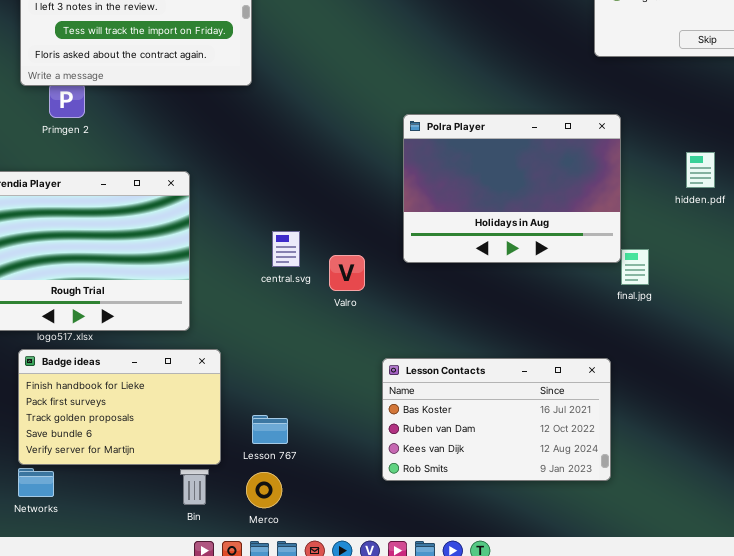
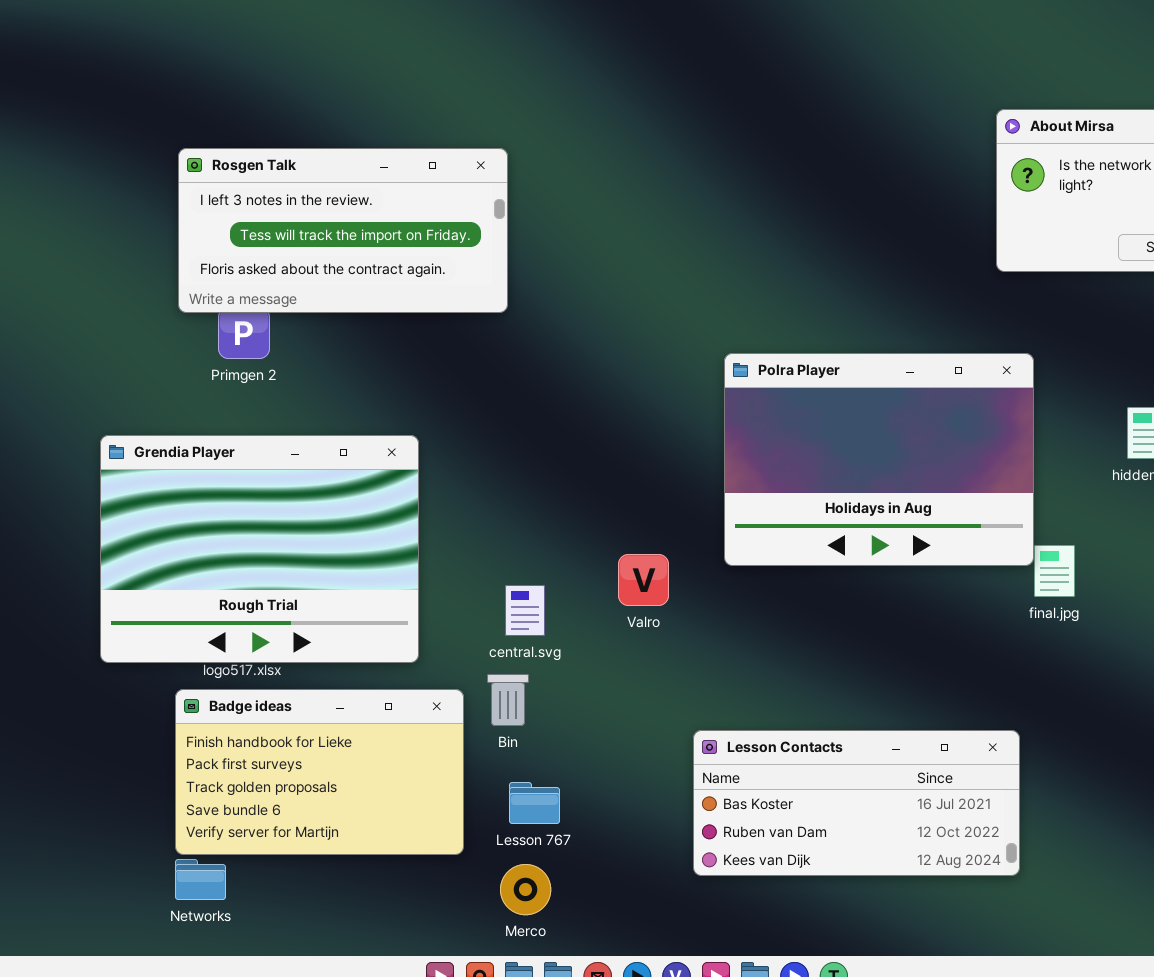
central.svg: [272,231,300,267] -> [505,585,545,636], moved
Lesson Contacts: [382,358,611,481] -> [693,730,1020,876], resized
Bin: [180,469,209,505] -> [487,674,529,726], moved

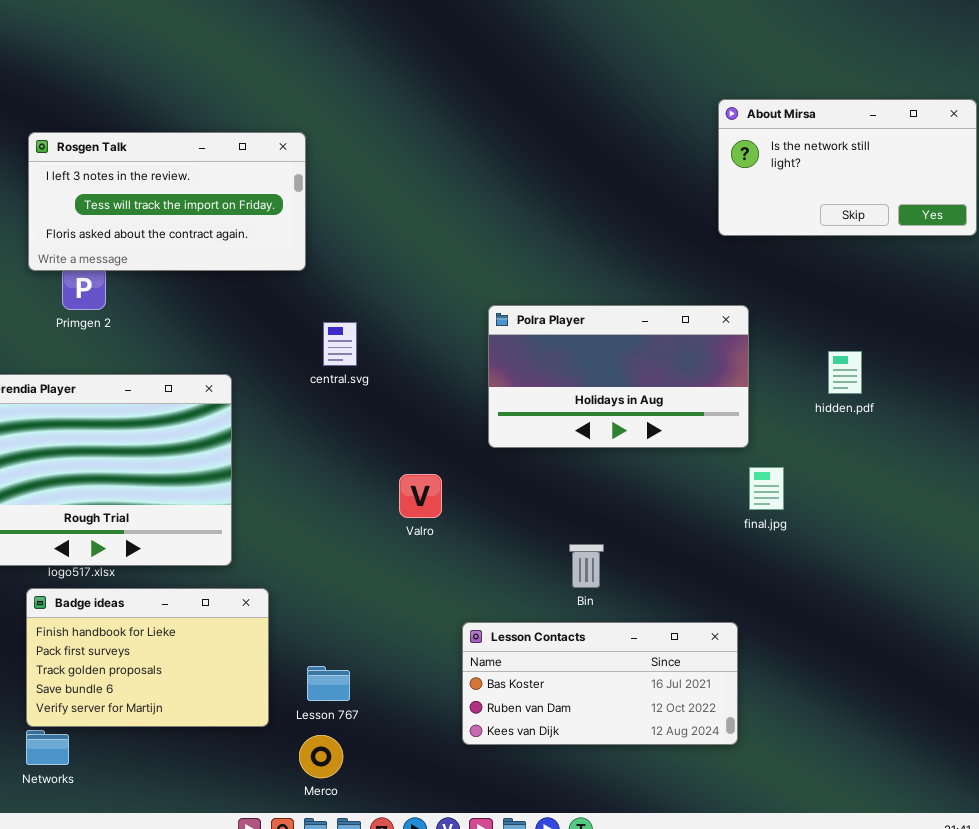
Polra Player: [724,353,1034,566] -> [488,305,749,448], resized
central.svg: [505,585,545,636] -> [323,322,357,366], moved
Bin: [487,674,529,726] -> [569,544,604,588], moved

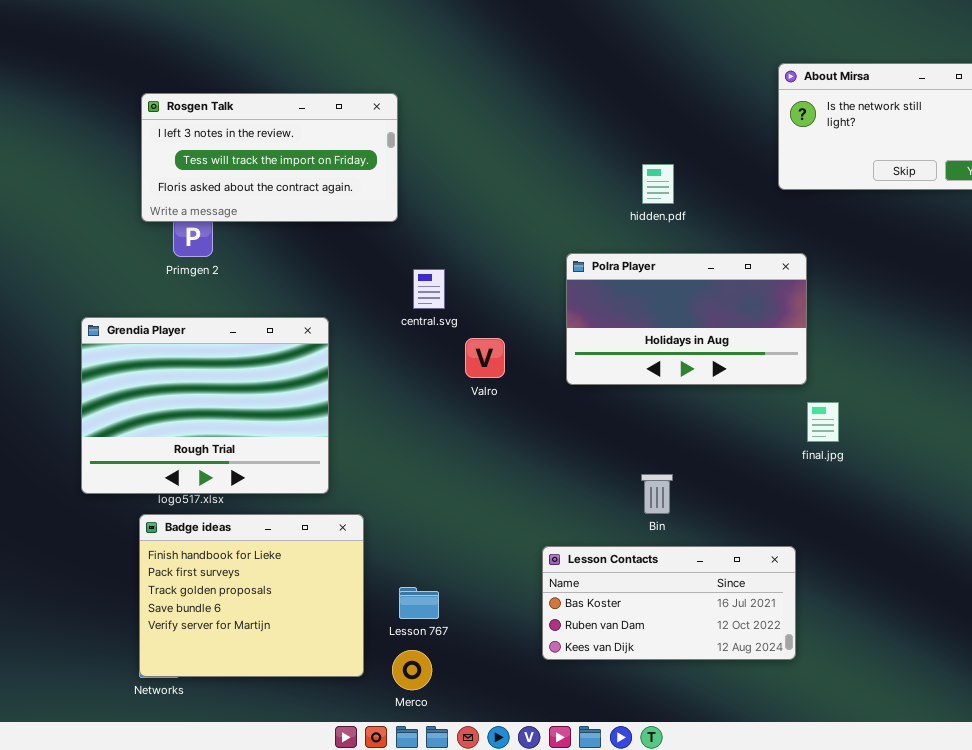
hidden.pdf: [828,351,862,394] -> [642,164,674,204], moved
Valro: [399,474,442,518] -> [465,338,505,378], moved
Badge ideas: [26,588,269,727] -> [139,514,364,677], resized

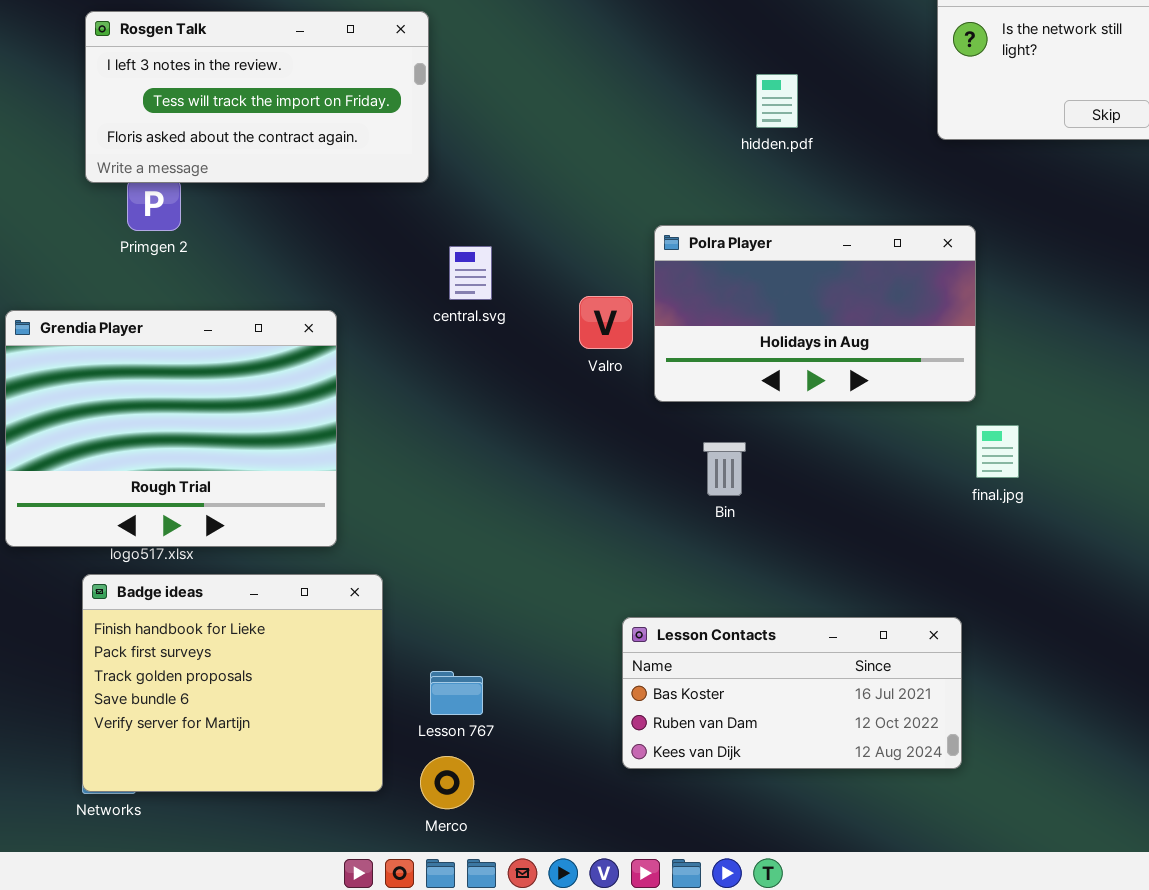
hidden.pdf: [642,164,674,204] -> [756,74,798,128], moved
Valro: [465,338,505,378] -> [579,296,633,349], moved
Bin: [641,474,673,514] -> [703,442,746,496], moved

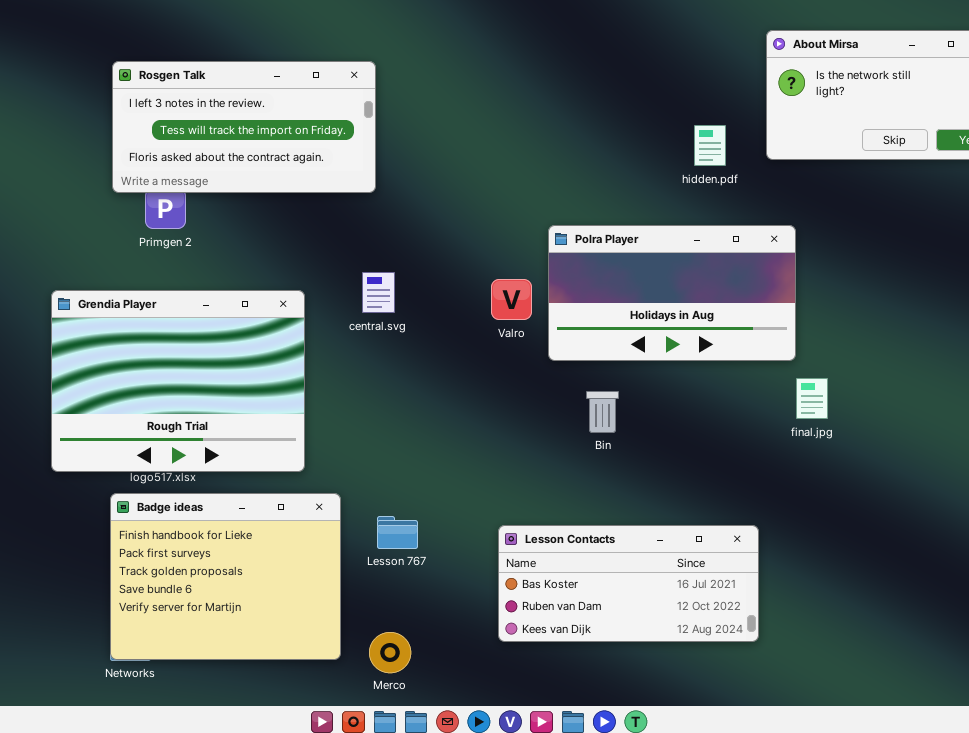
hidden.pdf: [756,74,798,128] -> [694,125,726,166], moved
central.svg: [449,246,492,300] -> [362,272,395,313], moved
Lesson Contacts: [622,617,962,769] -> [498,525,759,642], moved
Lesson 767: [430,671,483,715] -> [377,516,418,549], moved

